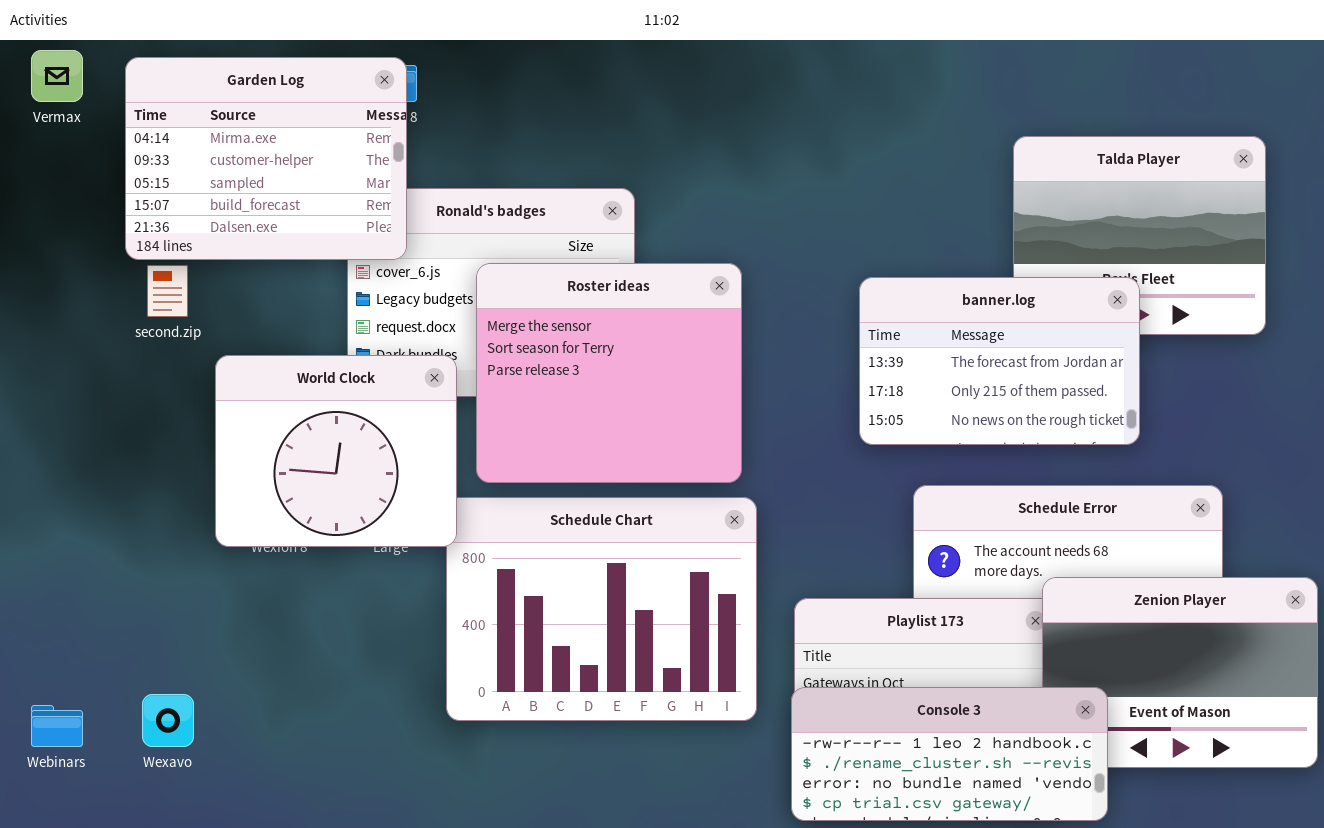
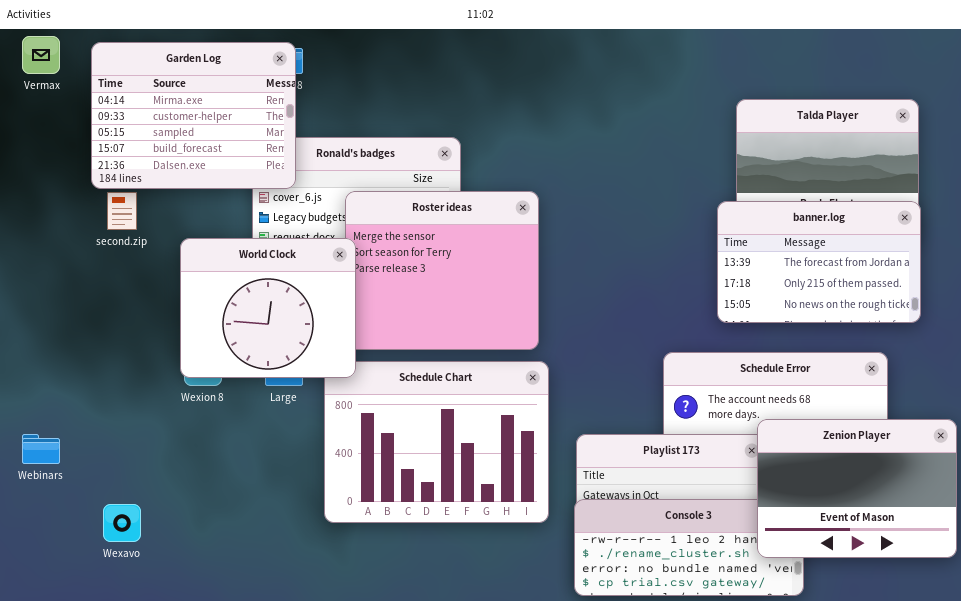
banner.log: [859,277,1140,445] -> [717,201,921,323], moved
World Clock: [215,355,457,547] -> [180,238,356,378], moved
Zenion Player: [1042,577,1318,768] -> [757,419,957,558], raised
Webinars: [31,705,83,747] -> [22,434,60,464], moved

